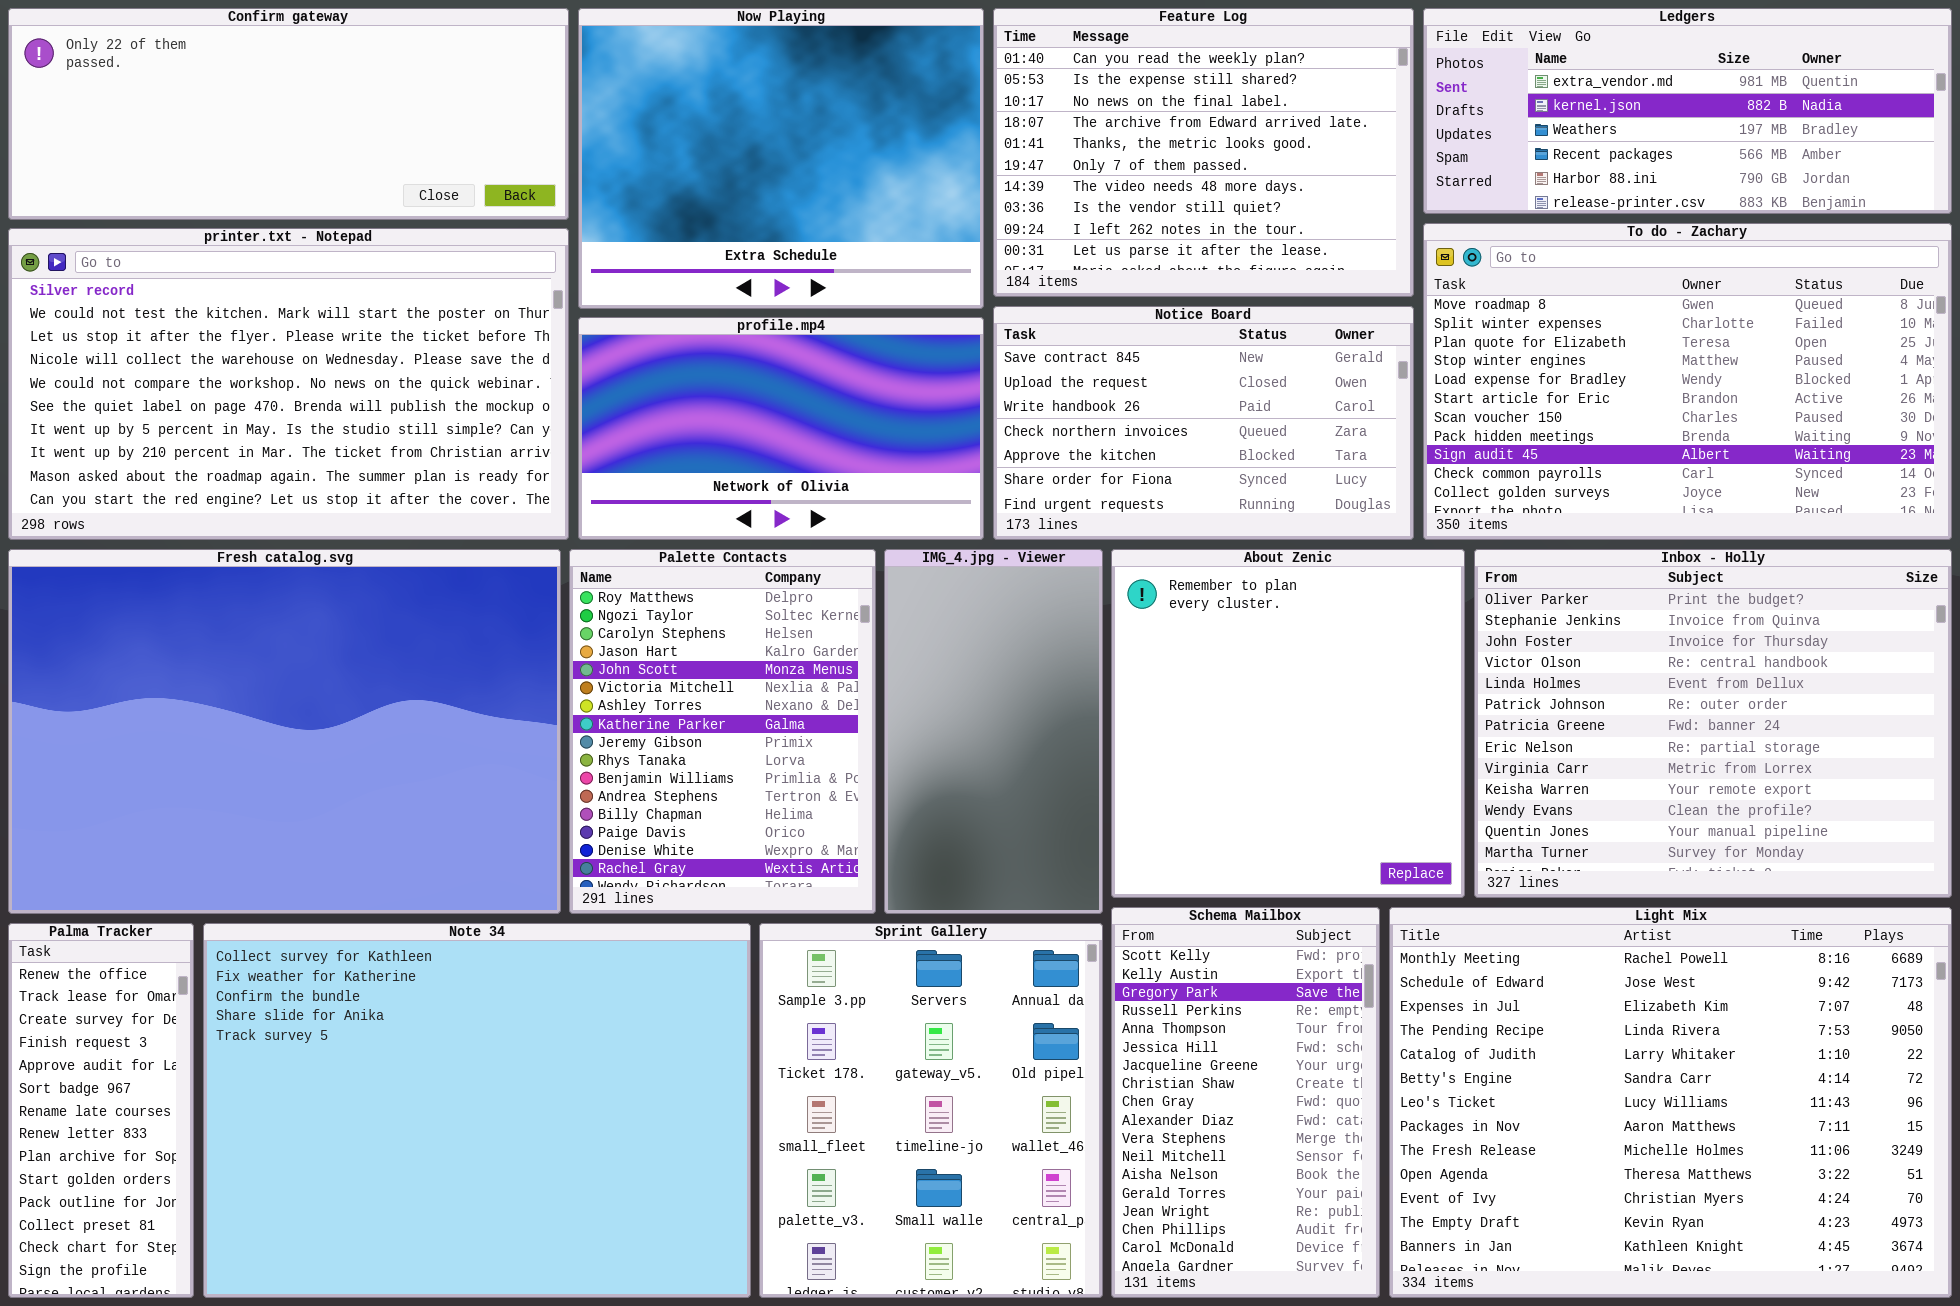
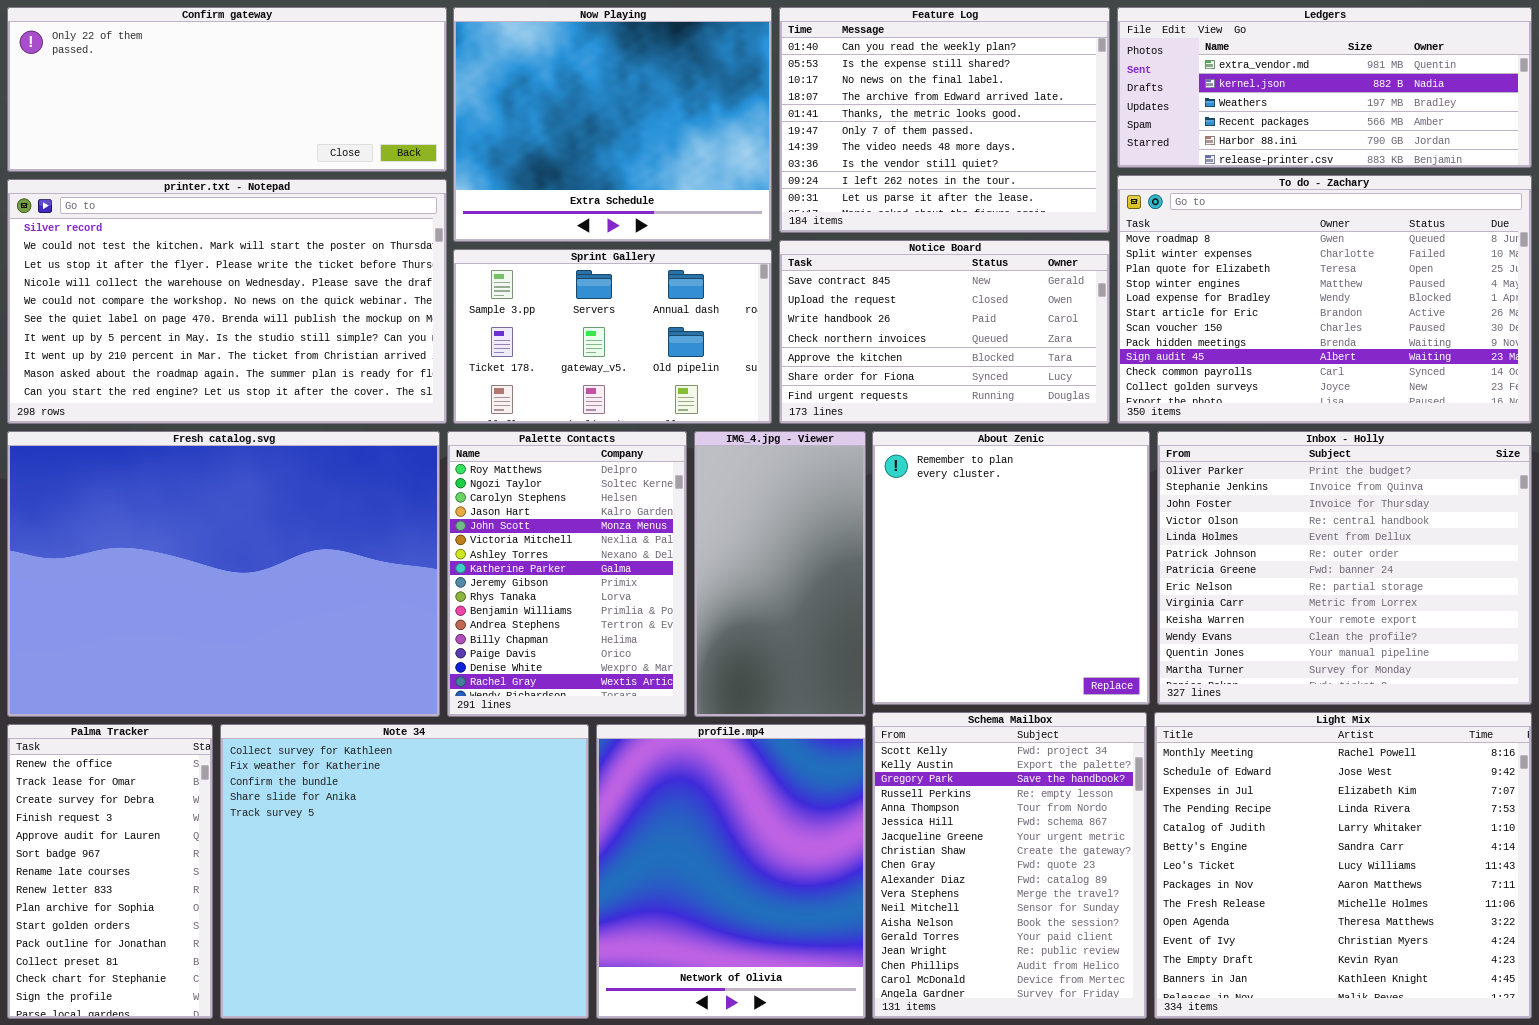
profile.mp4: [578,317,984,540] -> [596,724,866,1019], moved, resized
Schema Mailbox: [1111,907,1380,1298] -> [872,712,1147,1019], resized
Light Mix: [1389,907,1952,1298] -> [1154,712,1532,1019], resized
Palma Tracker: [8,923,194,1298] -> [7,724,213,1019], resized
Note 34: [203,923,751,1298] -> [220,724,589,1019], resized
Sprint Gallery: [759,923,1103,1298] -> [453,249,772,424], moved, resized

